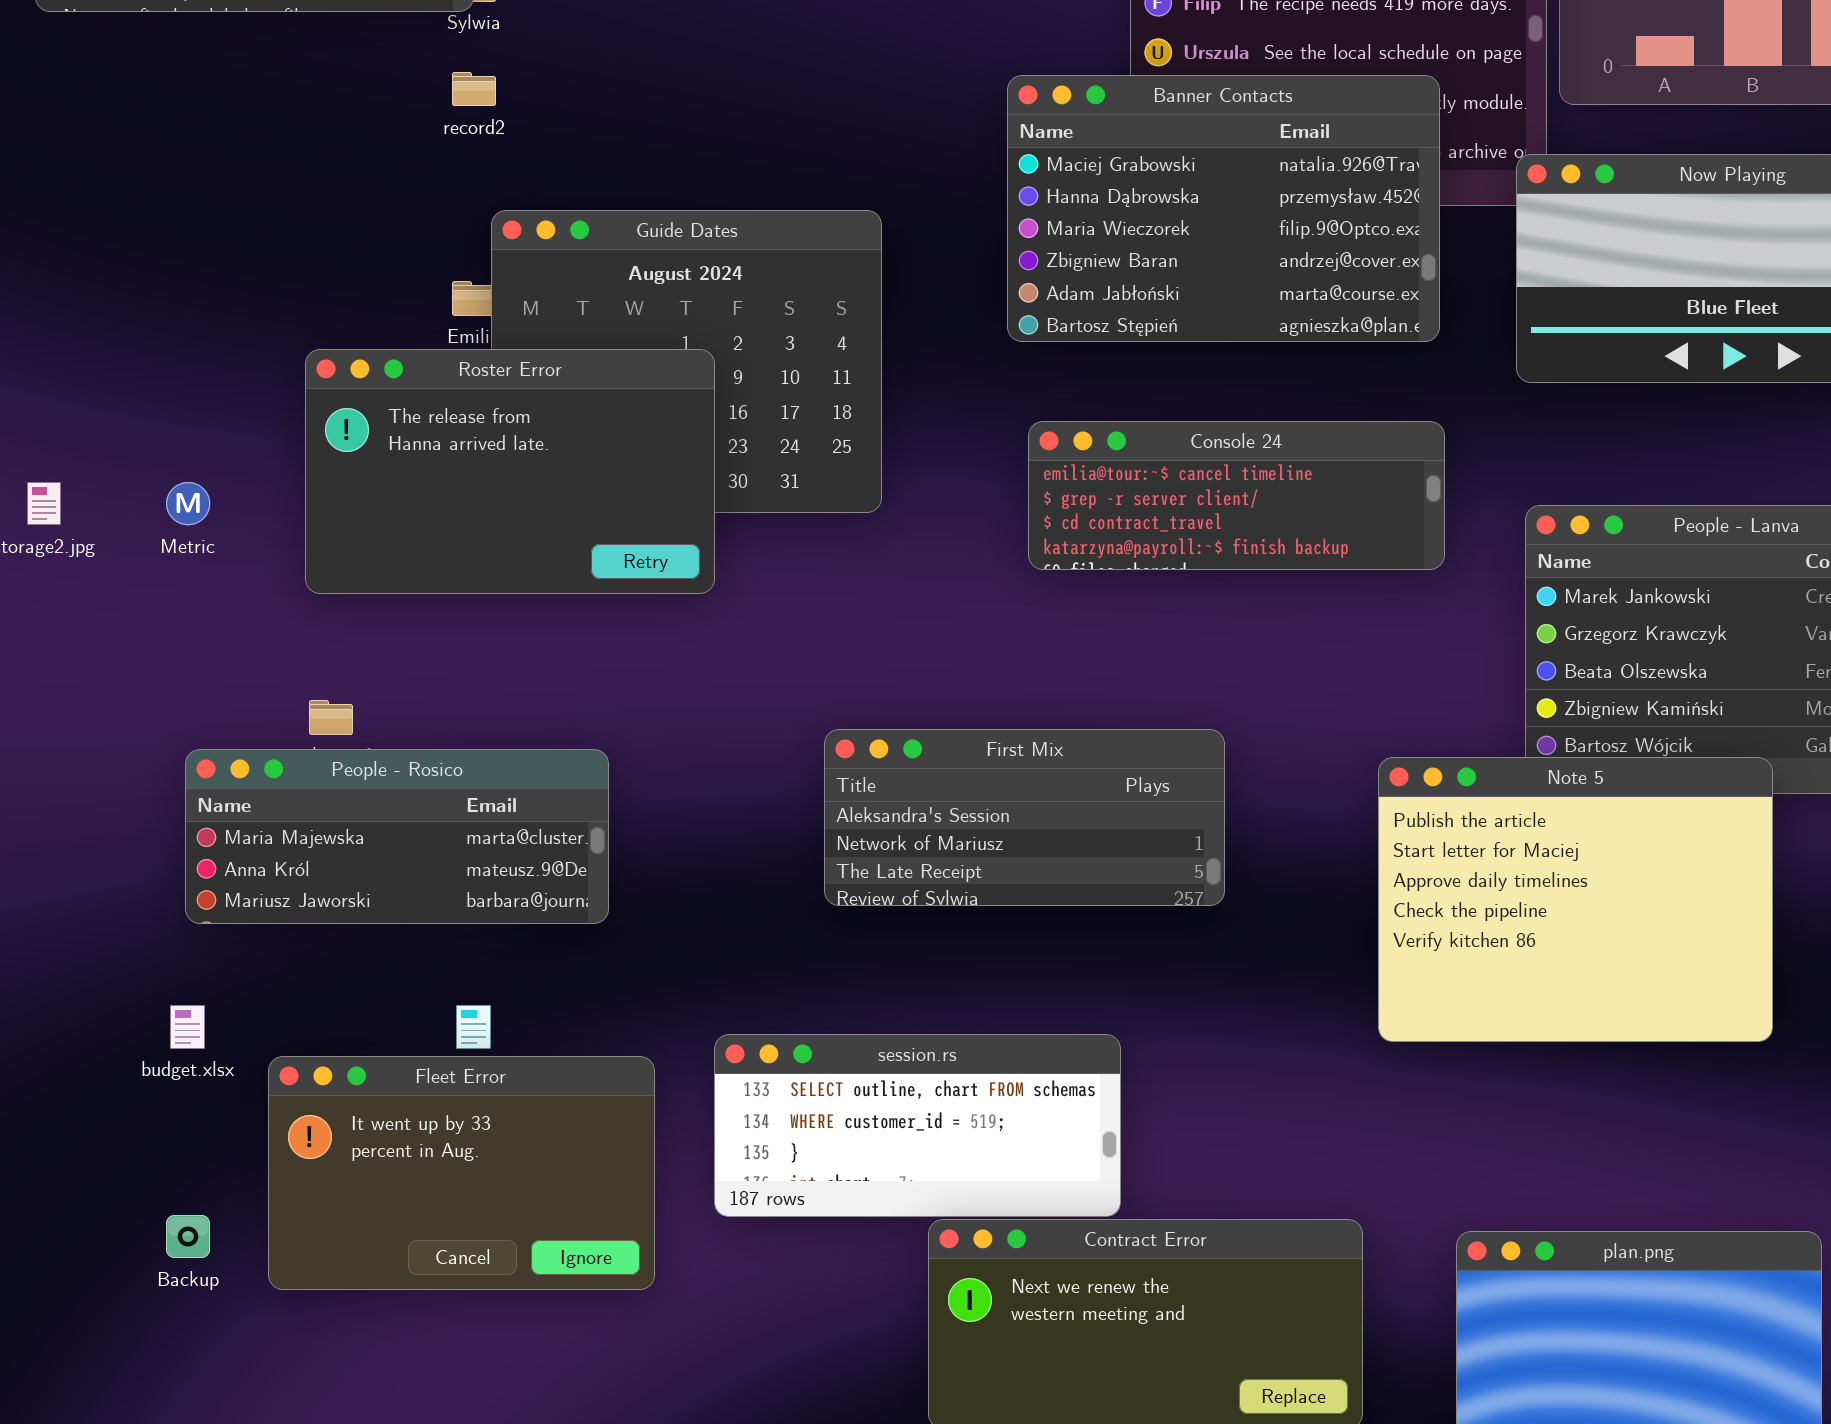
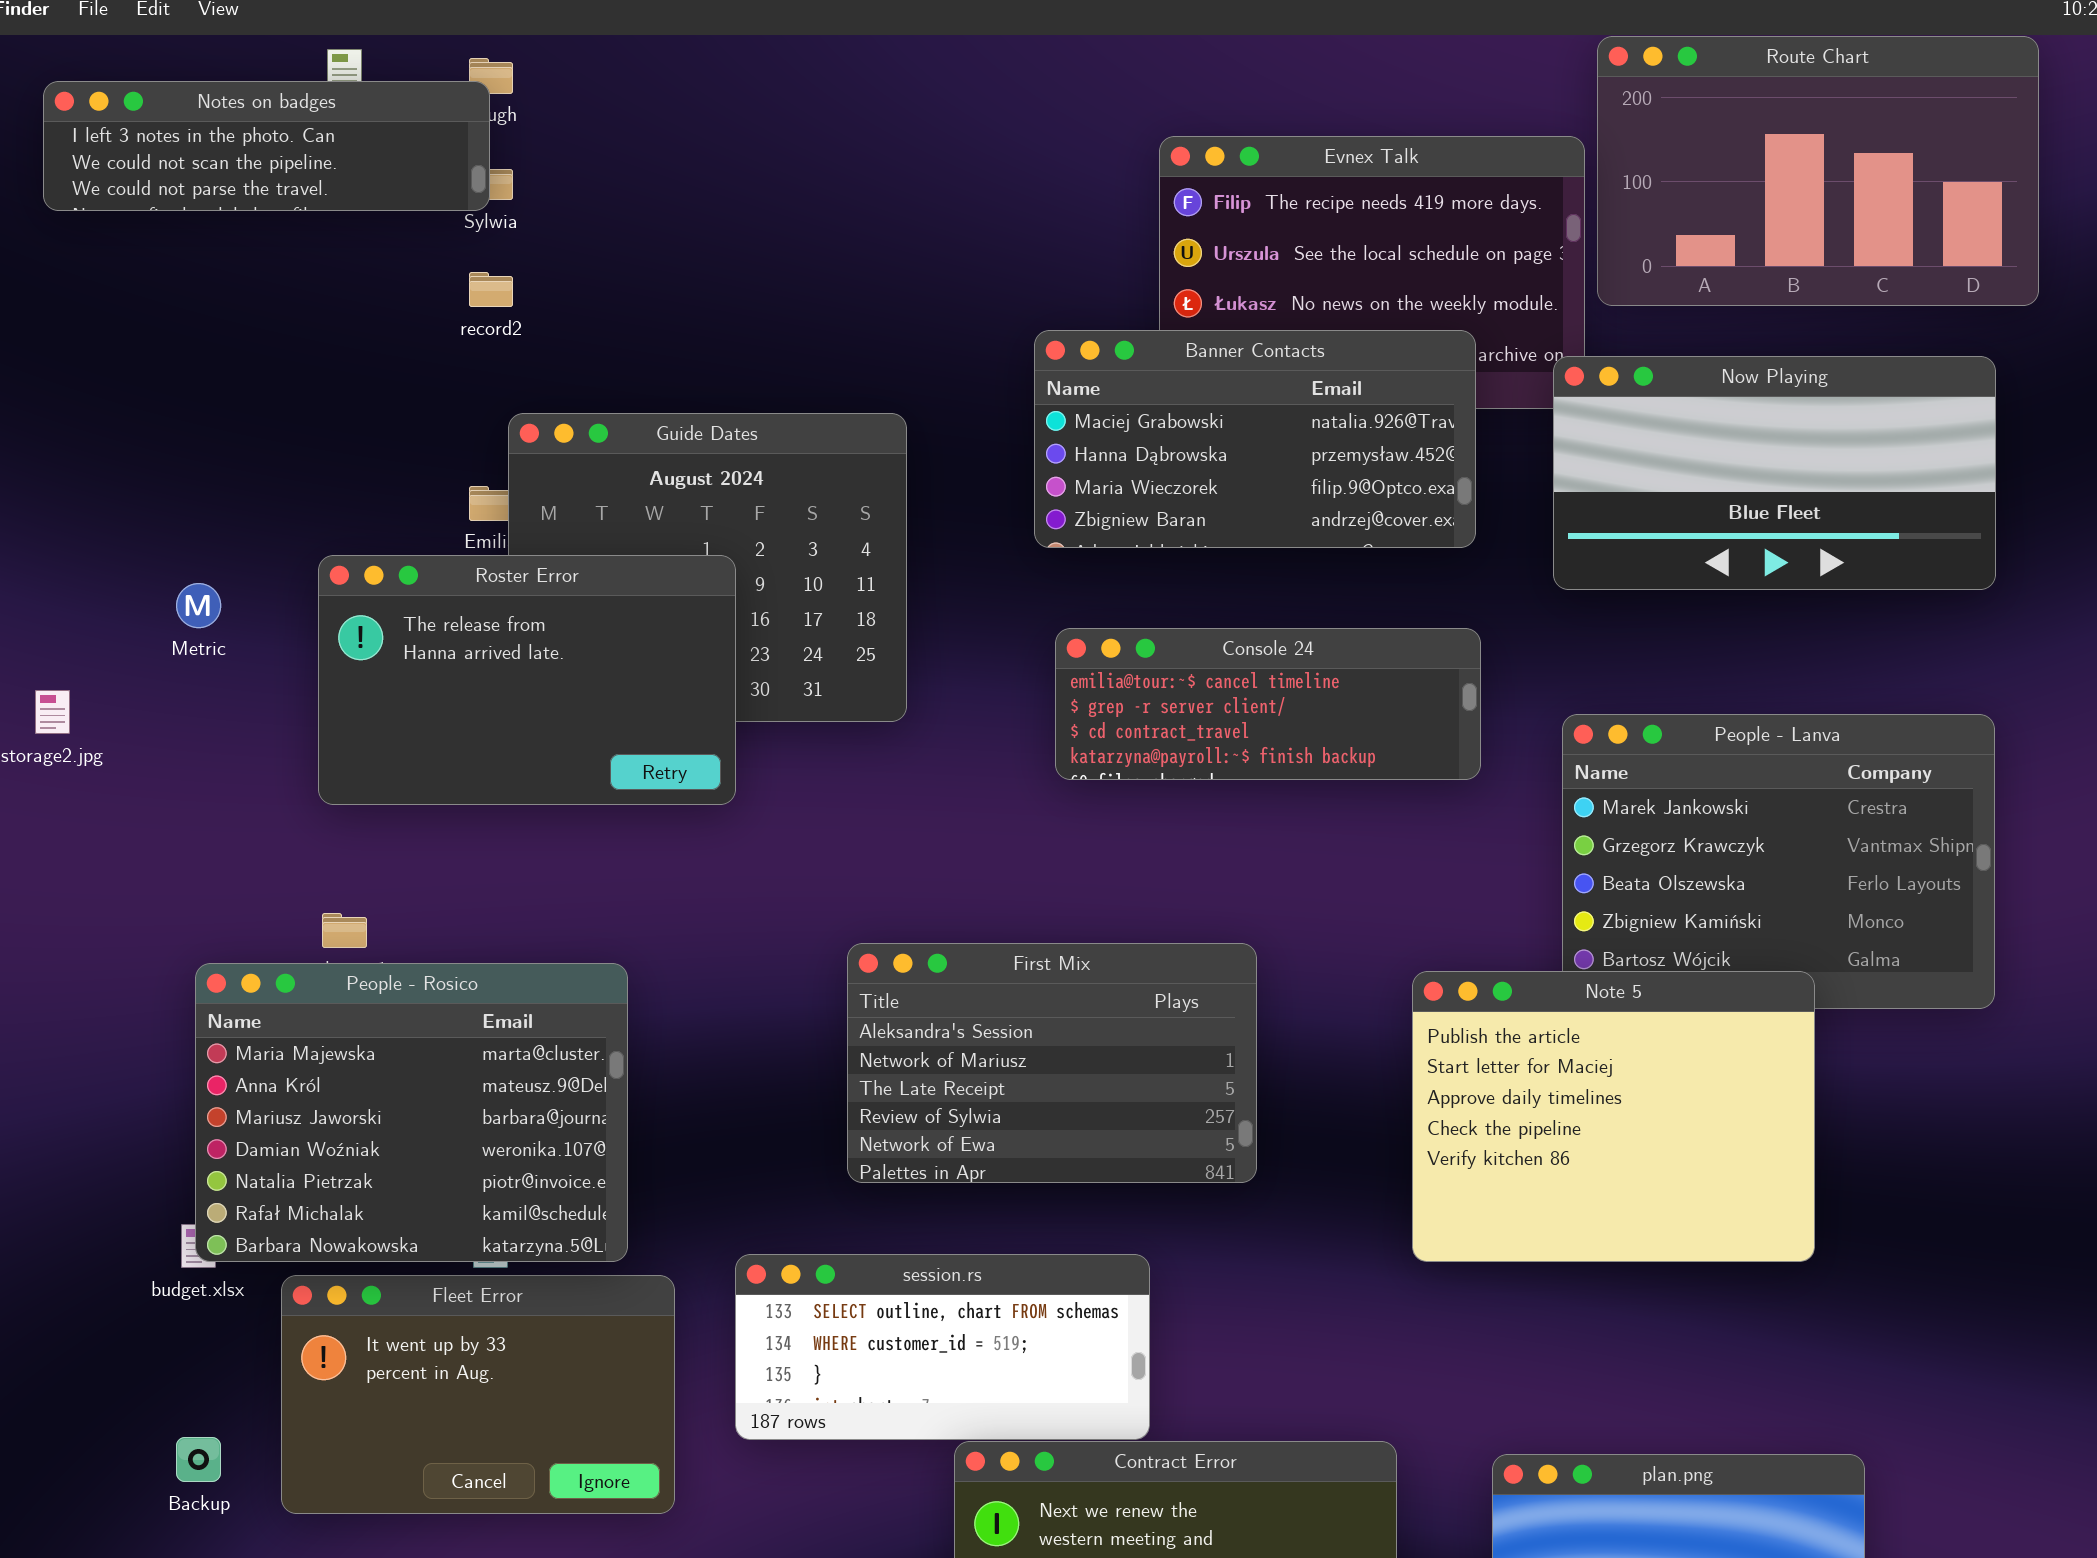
Banner Contacts: [1007,75,1440,342] -> [1034,330,1476,548], resized
Metric: [166,482,210,525] -> [176,583,221,628], moved
First Mix: [824,729,1225,906] -> [847,943,1257,1183], resized
People - Rosico: [185,749,609,924] -> [195,963,628,1262], resized

